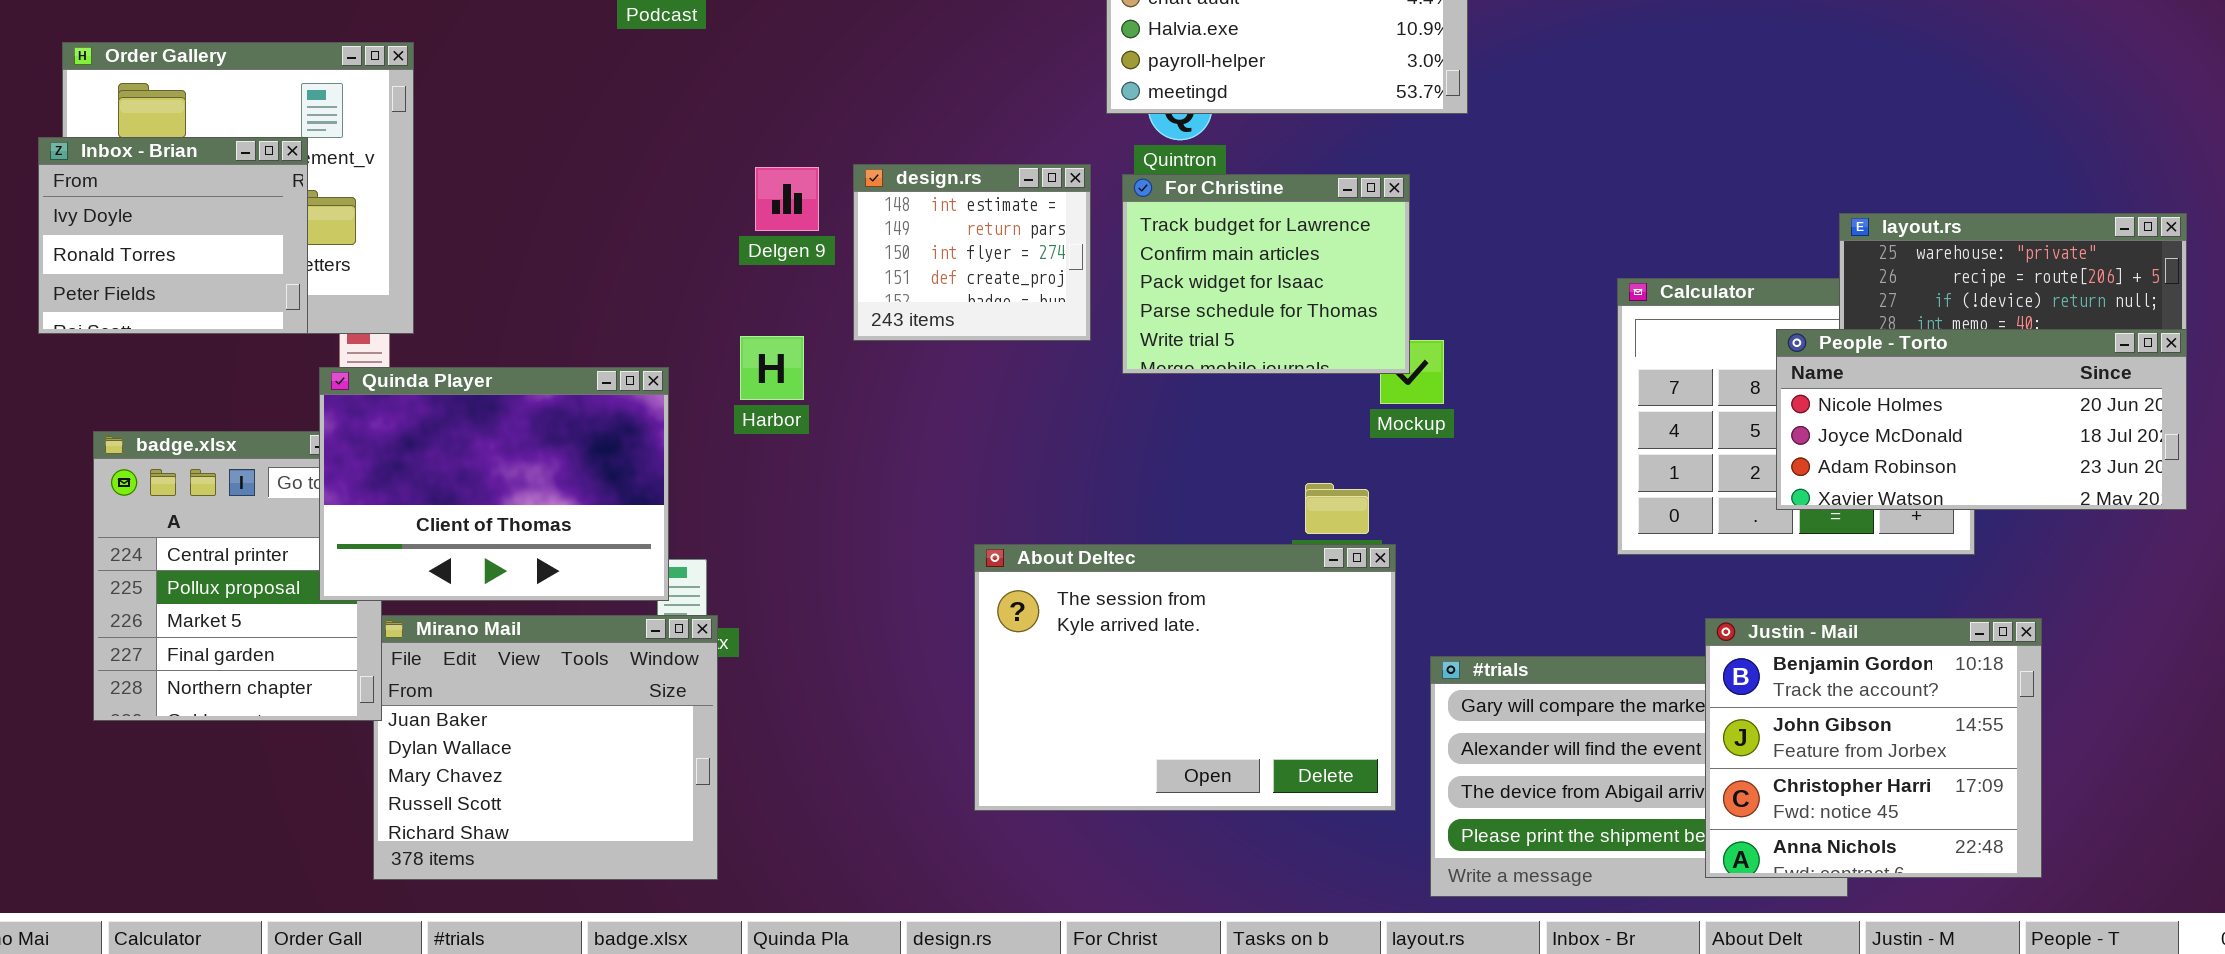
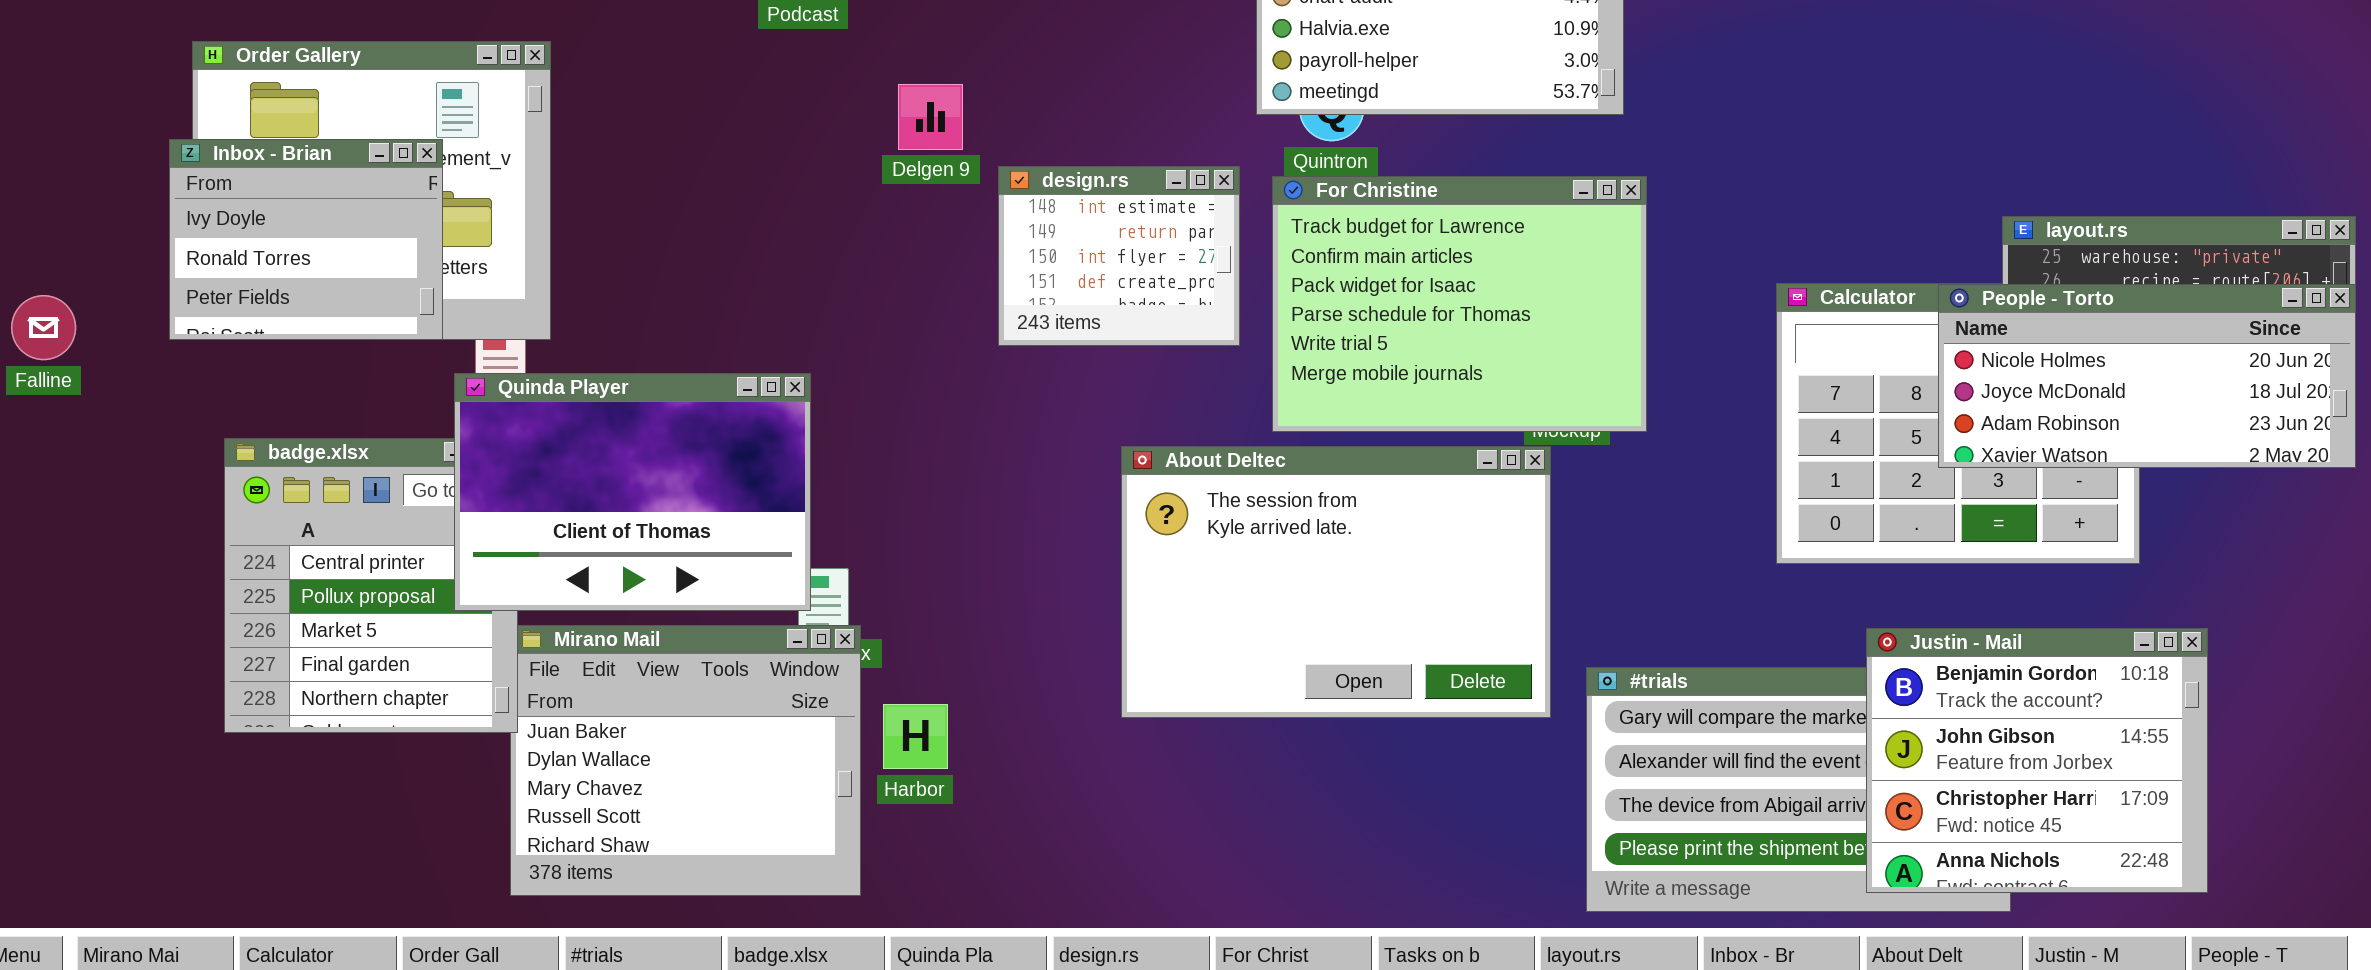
Delgen 9: [755,167,819,231] -> [898,84,963,150], moved
For Christine: [1122,174,1410,374] -> [1272,176,1647,432], resized
People - Torto: [1776,329,2187,510] -> [1938,284,2356,468], moved
Harbor: [740,336,804,400] -> [883,704,948,769], moved
About Deltec: [974,544,1396,811] -> [1121,446,1551,718], moved

